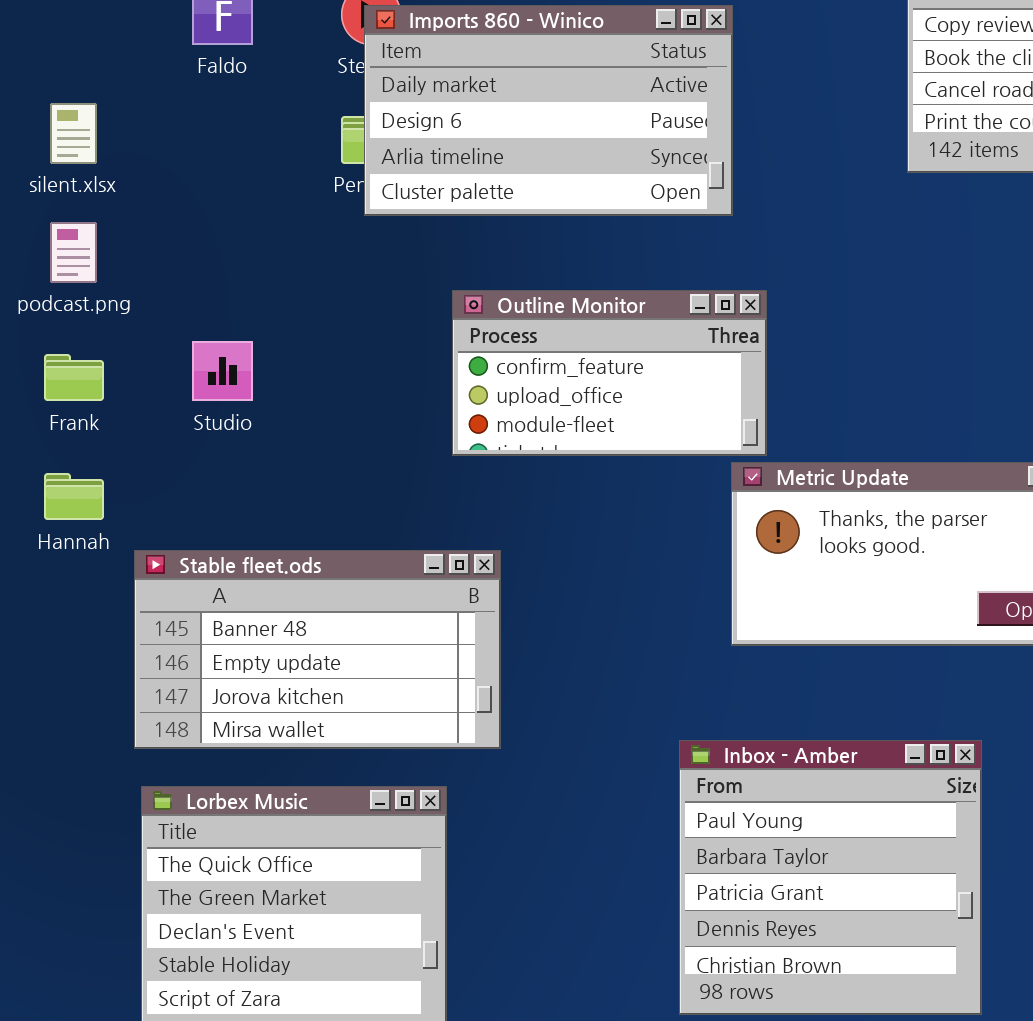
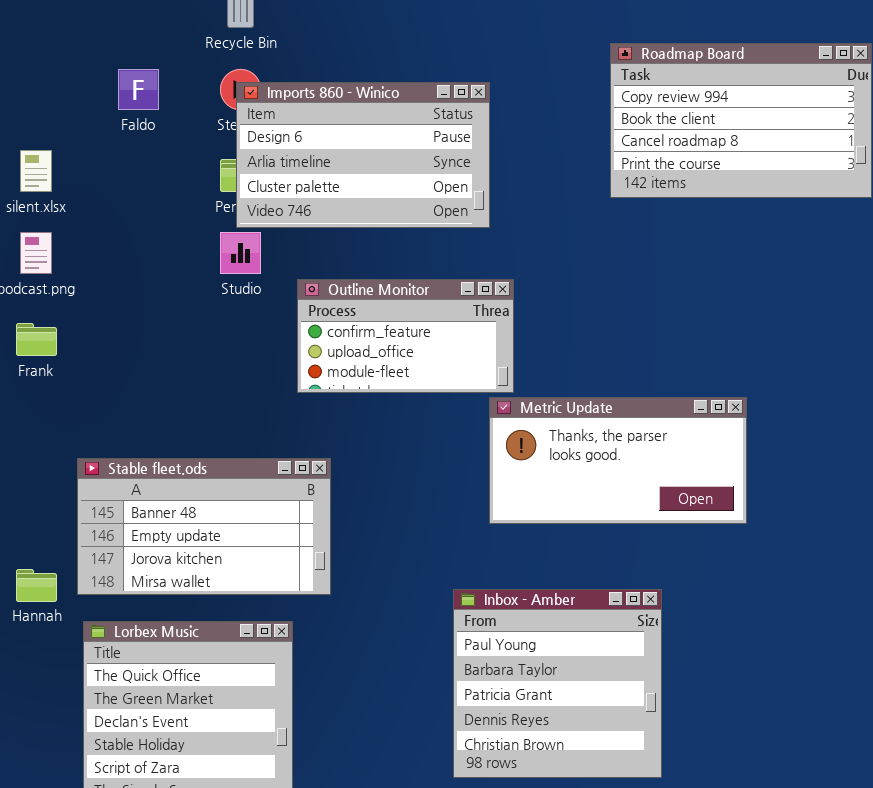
Imports 860 - Winico: [364,5,733,216] -> [236,82,490,228], scrolled down 1 row
Studio: [192,341,253,401] -> [220,232,261,274], moved
Hannah: [44,473,104,520] -> [16,569,57,602], moved

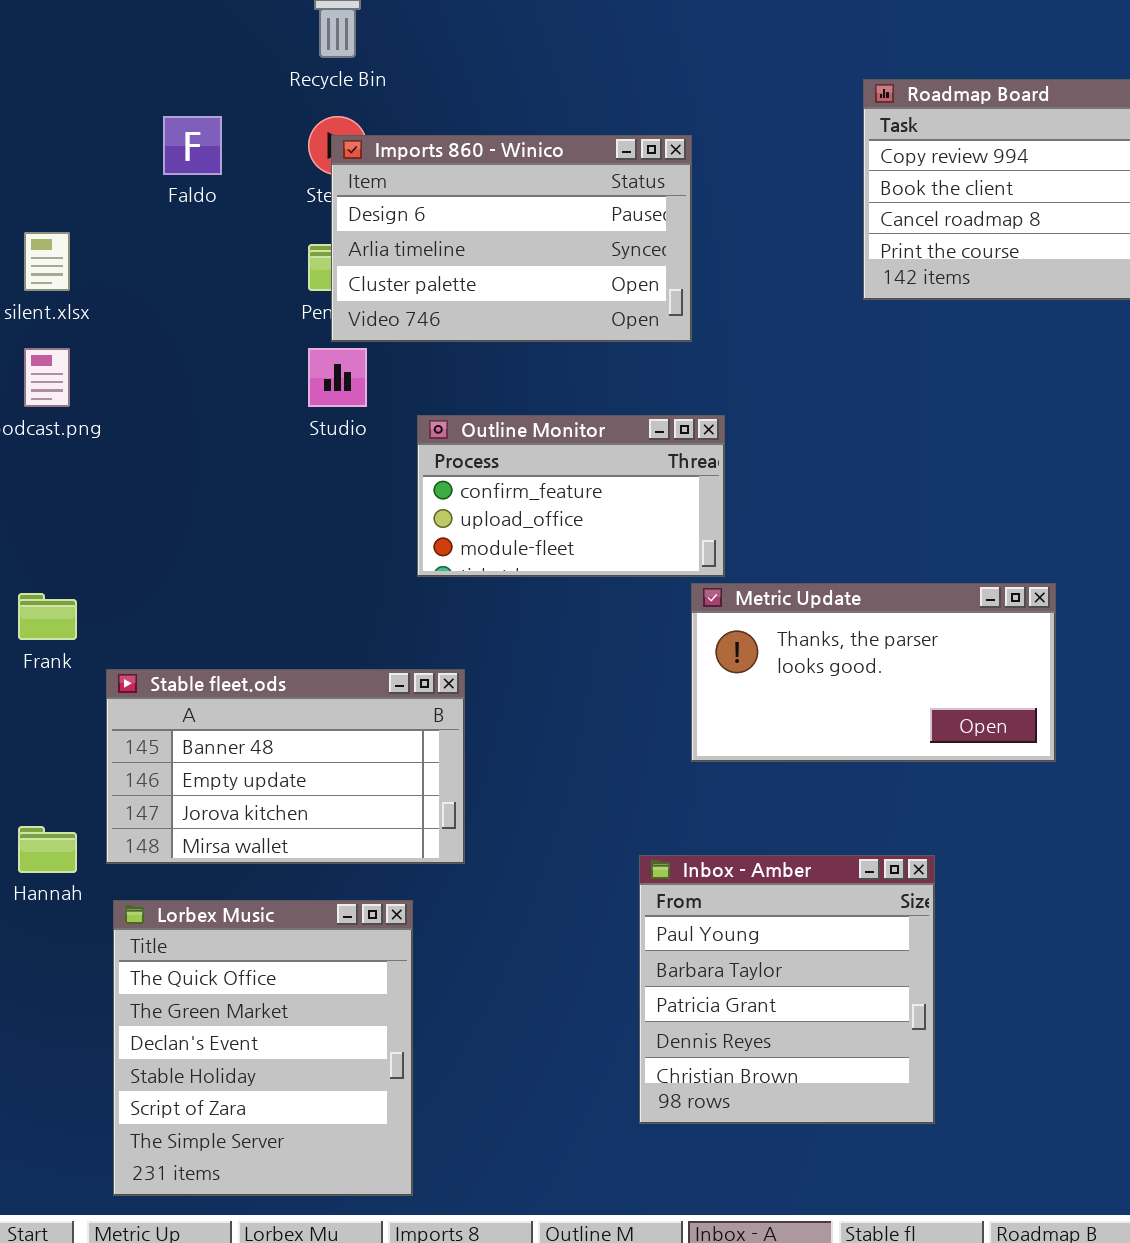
Frank: [16,323,57,356] -> [18,593,77,640], moved

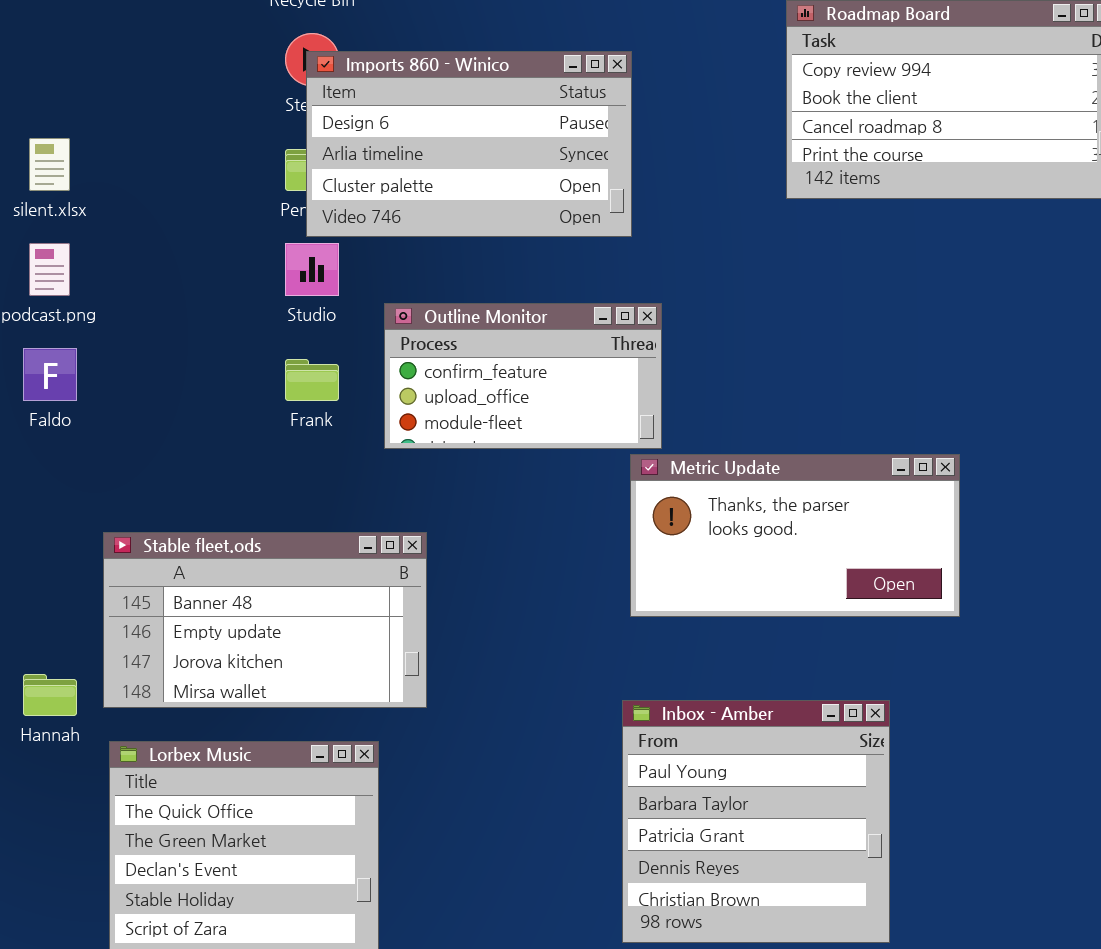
Faldo: [163,116,222,175] -> [23,348,77,401], moved
Frank: [18,593,77,640] -> [285,359,339,401], moved
Inbox - Amber: [639,855,935,1124] -> [622,700,890,943], moved

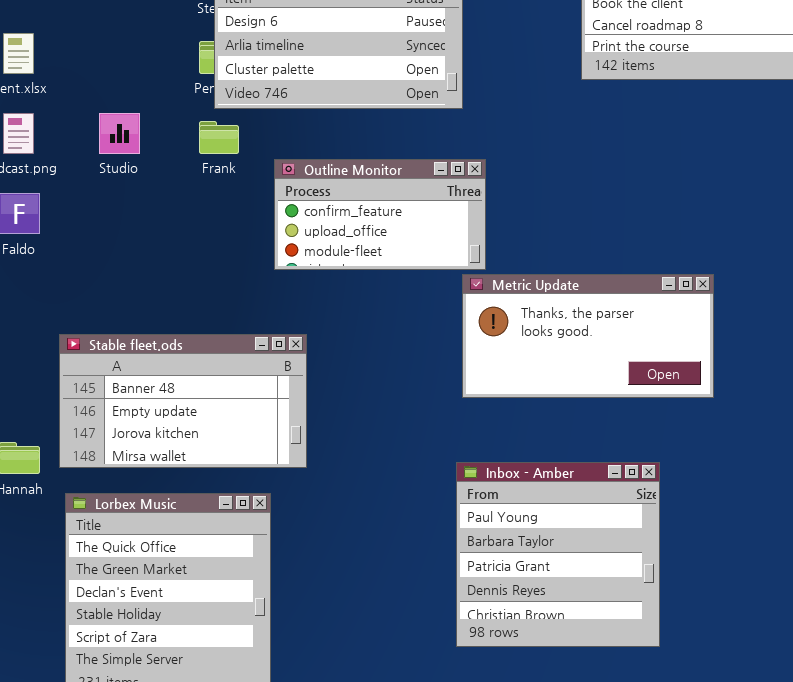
Studio: [285,243,339,296] -> [99,113,140,154], moved
Frank: [285,359,339,401] -> [199,121,239,154], moved

